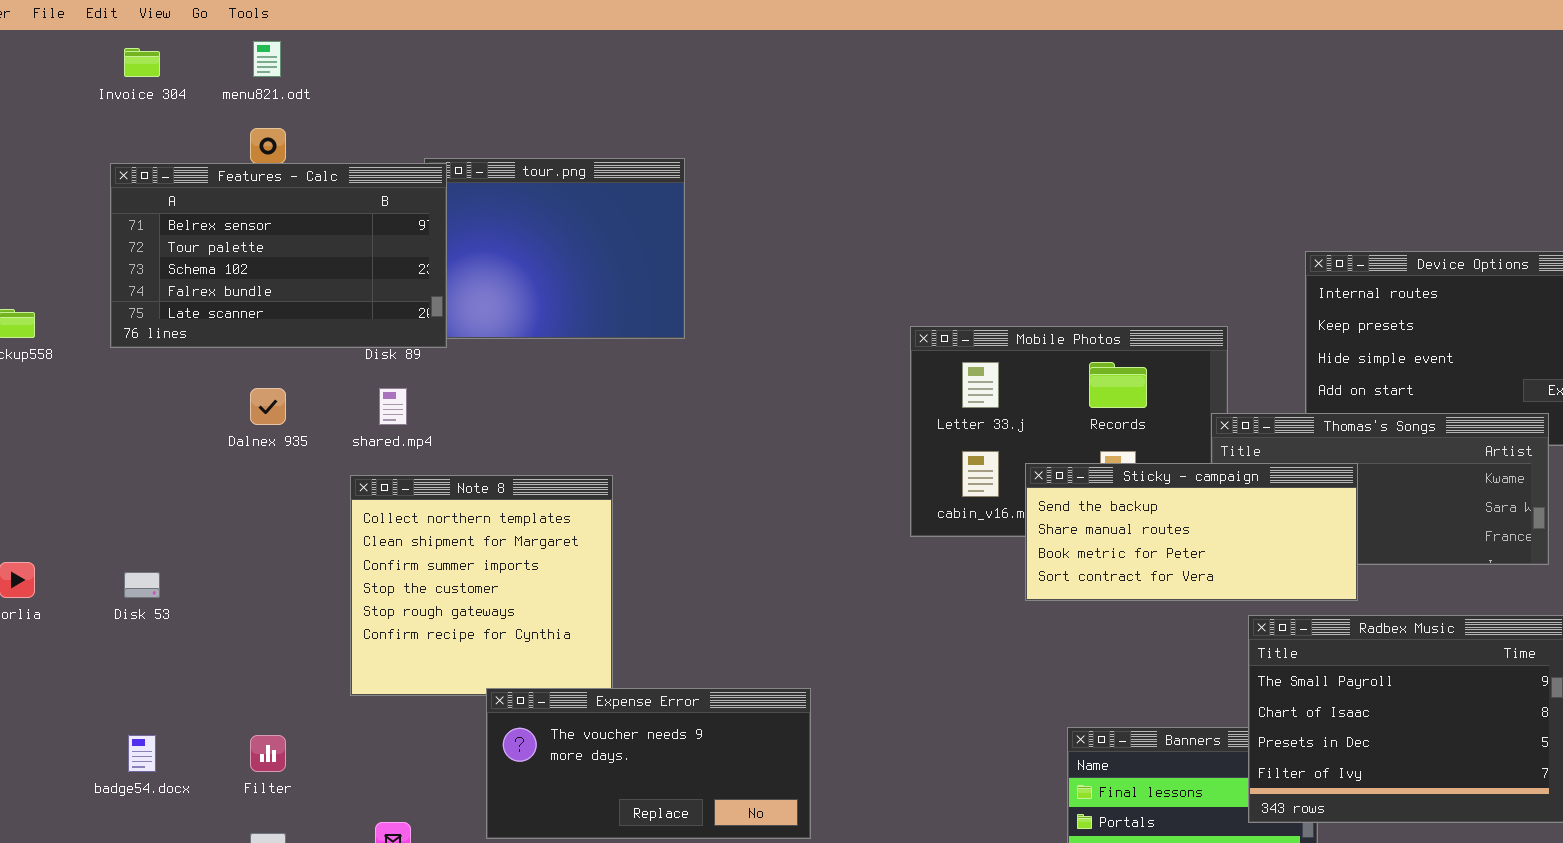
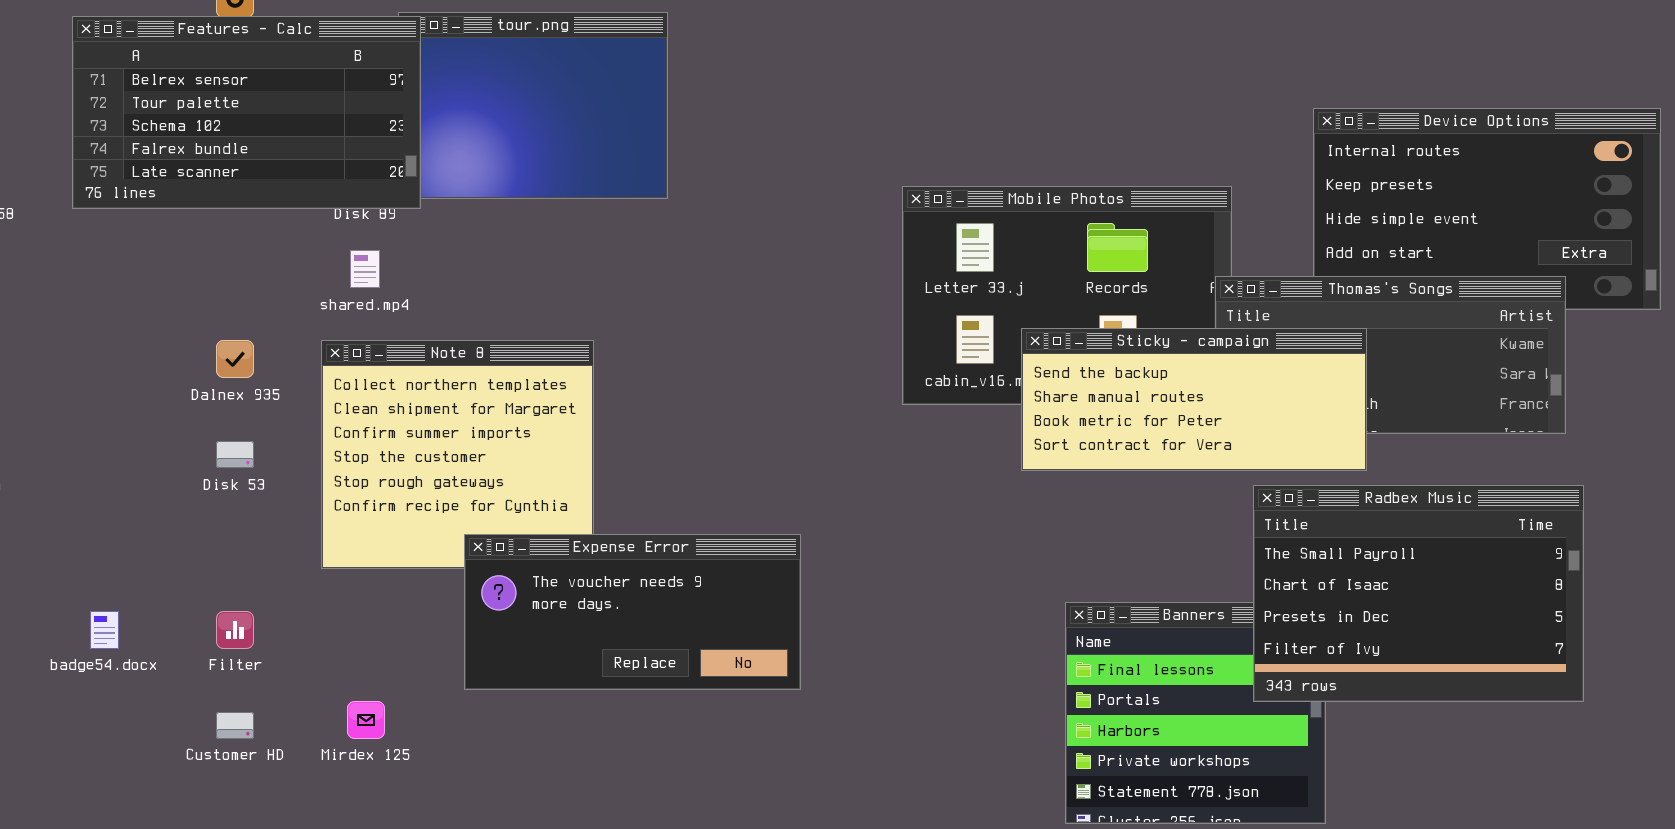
Dalnex 935: [250,388,286,425] -> [216,340,254,378], moved
Disk 53: [124,572,160,598] -> [216,441,254,468], moved
Expense Error: [486,688,811,839] -> [464,534,801,690], moved

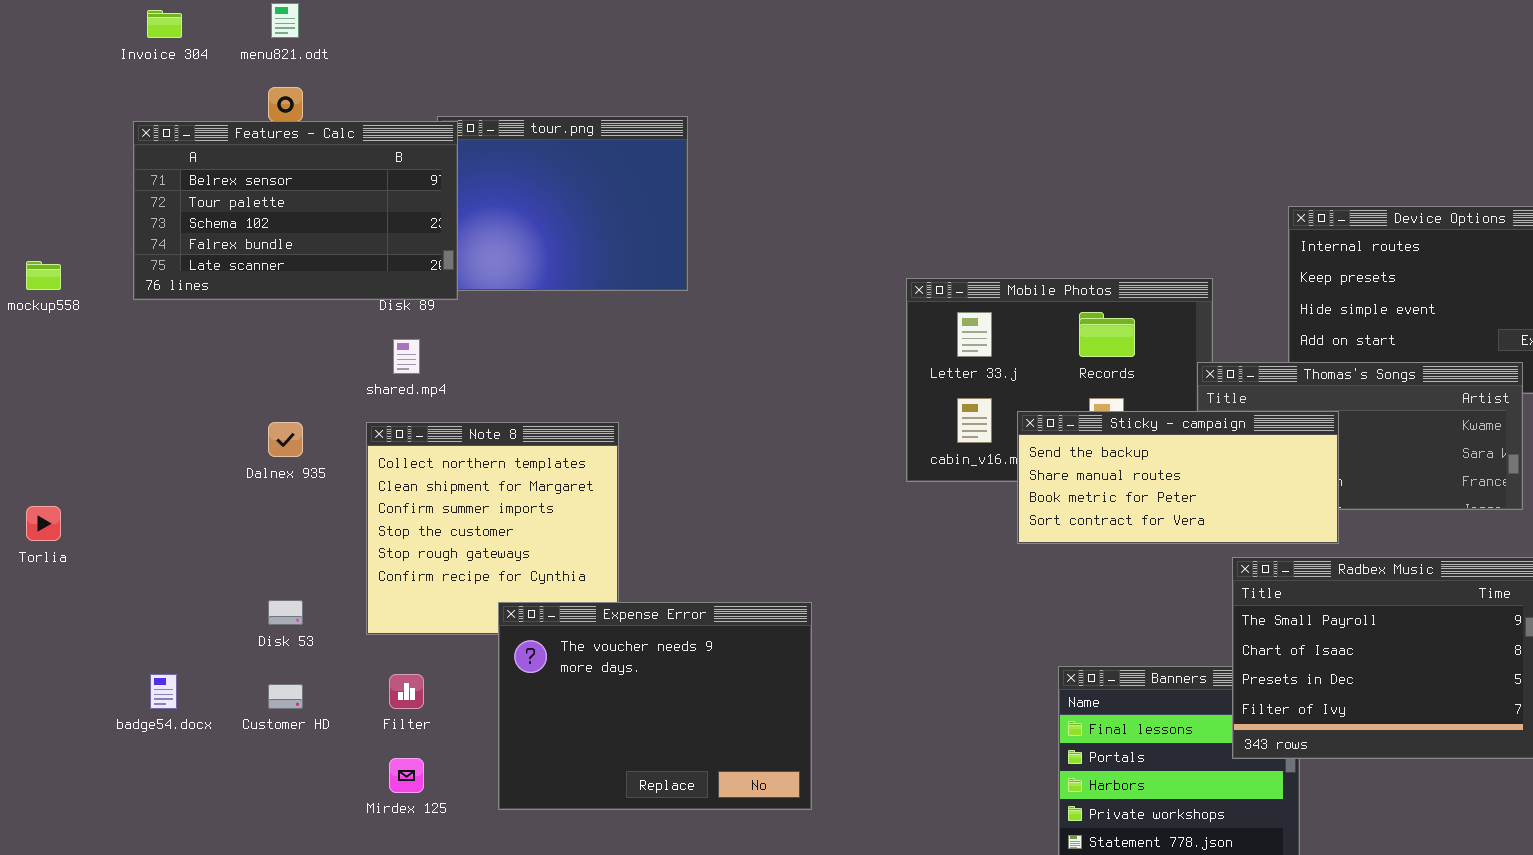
Disk 53: [216,441,254,468] -> [268,600,303,625], moved
Expense Error: [464,534,801,690] -> [498,602,812,810], resized
Filter: [216,611,254,649] -> [389,674,424,709], moved
Customer HD: [216,712,254,739] -> [268,684,303,709], moved

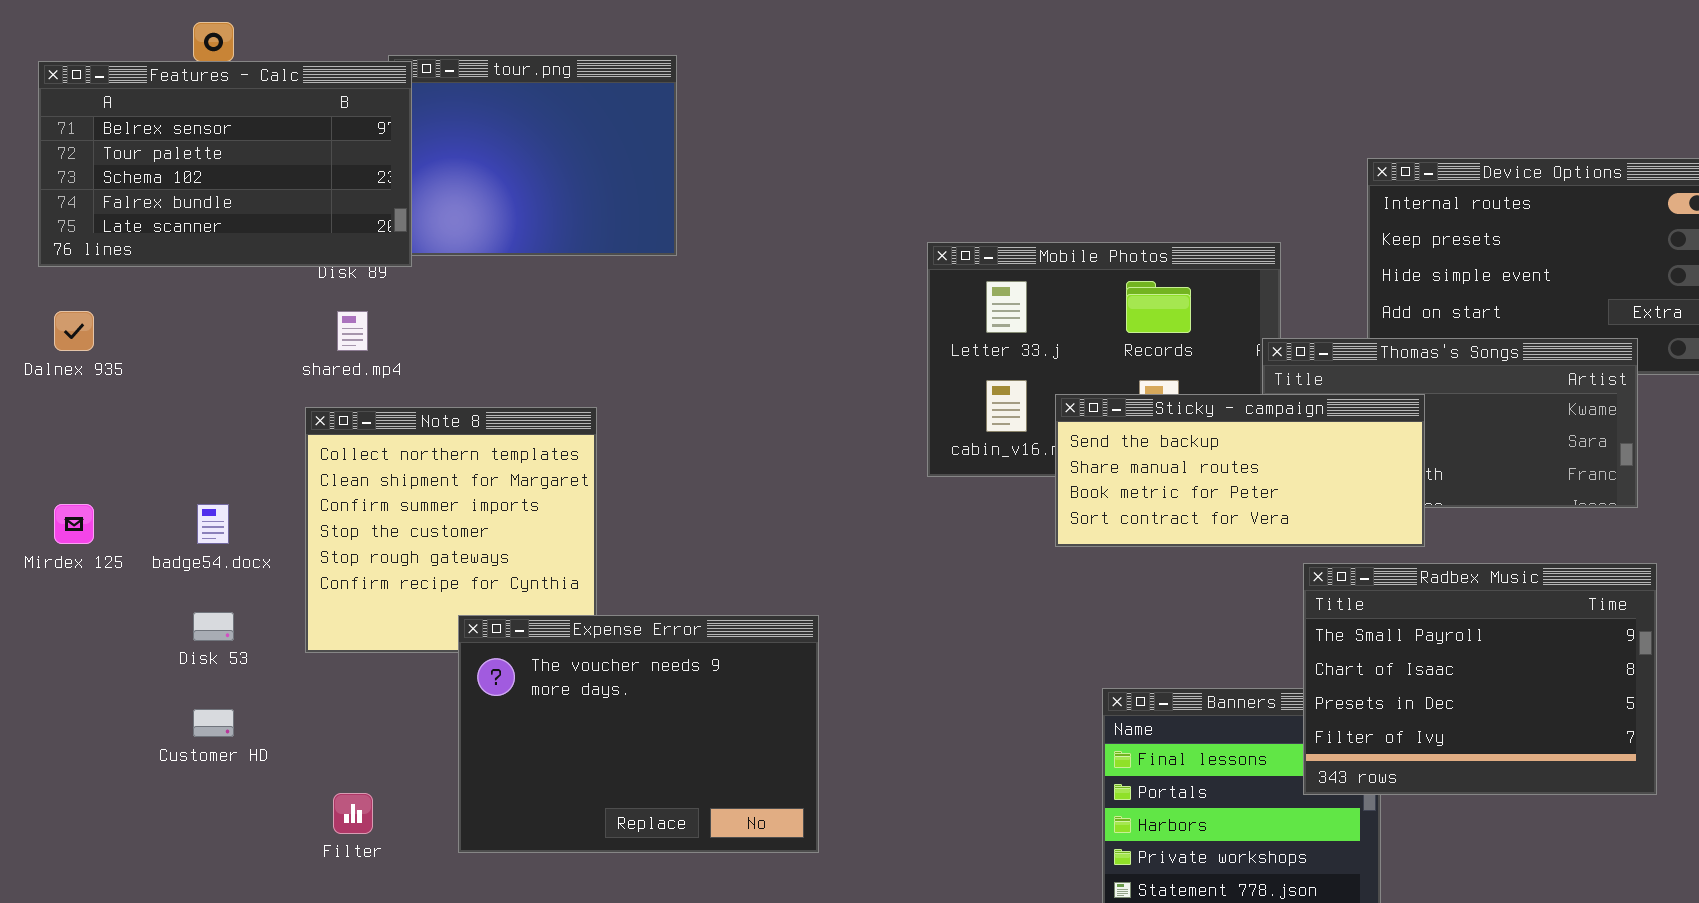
Dalnex 935: [268,422,303,457] -> [54,311,94,351], moved
badge54.docx: [150,674,177,709] -> [197,504,229,544], moved
Filter: [389,674,424,709] -> [333,793,373,834], moved
Mirdex 125: [389,758,424,793] -> [54,504,94,544], moved

